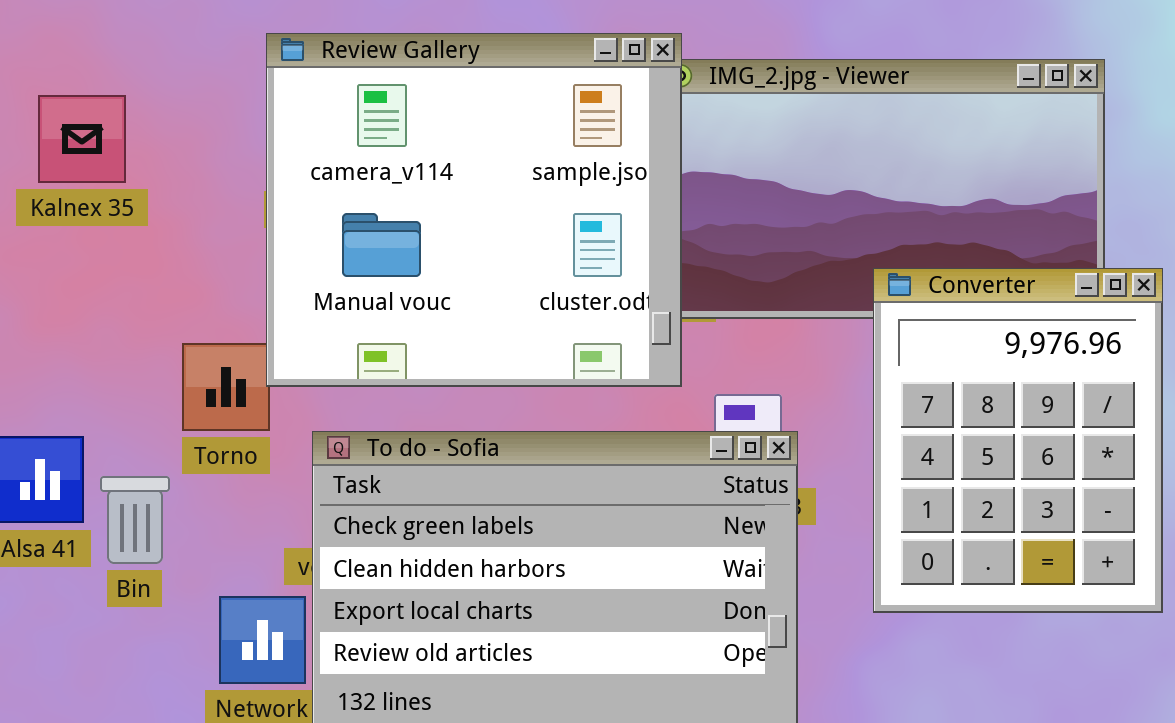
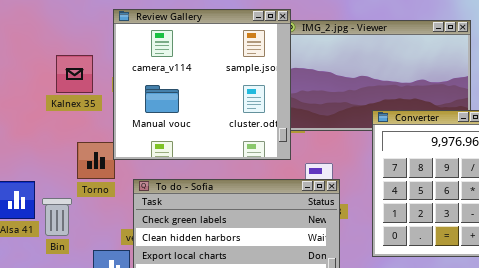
Kalnex 35: [38,95,126,183] -> [56,55,93,93], moved

